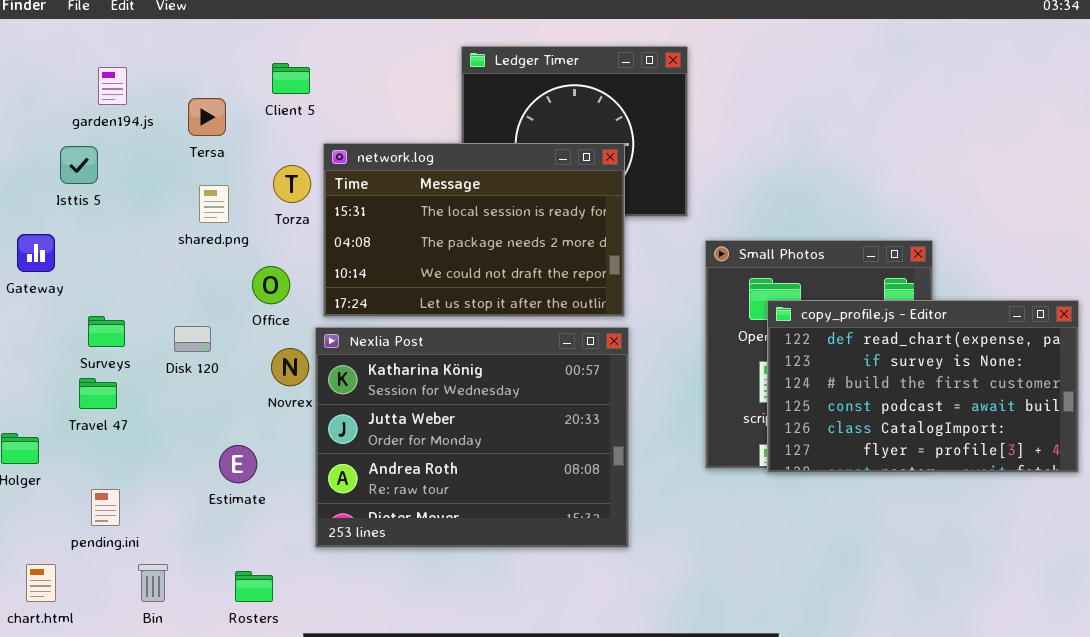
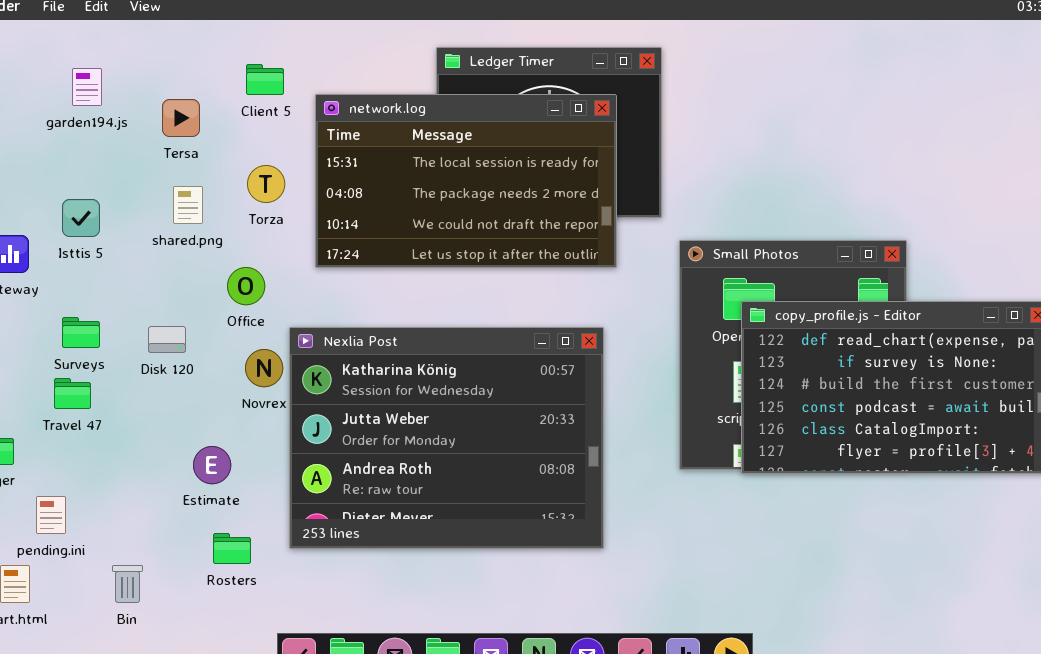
network.log: [323,143,625,317] -> [315,94,617,268], moved
Isttis 5: [60,146,98,184] -> [62,199,100,237], moved
pending.ini: [91,489,120,526] -> [36,496,66,534], moved
Rosters: [235,571,273,602] -> [213,533,251,564], moved

